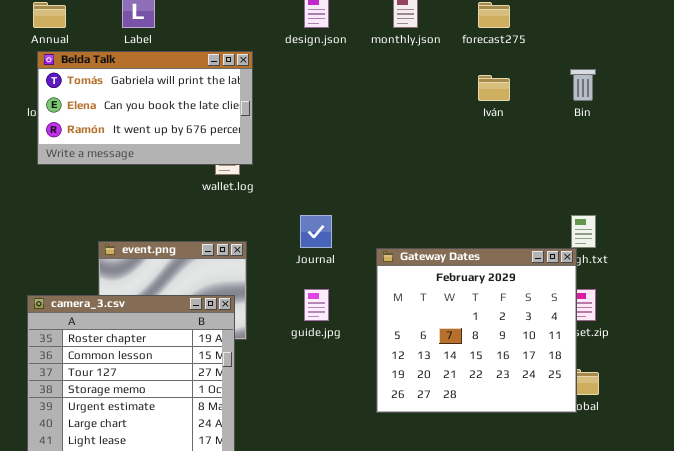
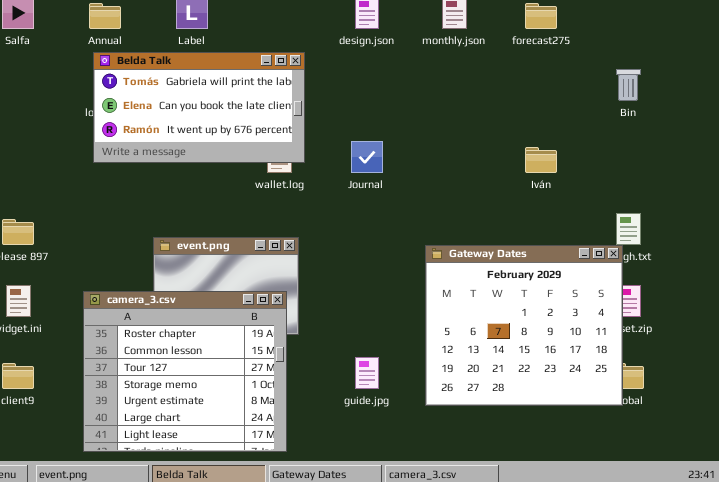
Iván: [478,75,510,101] -> [525,147,557,173], moved
Journal: [300,215,332,248] -> [351,141,383,173], moved
guide.jpg: [304,289,329,321] -> [355,357,379,389], moved

